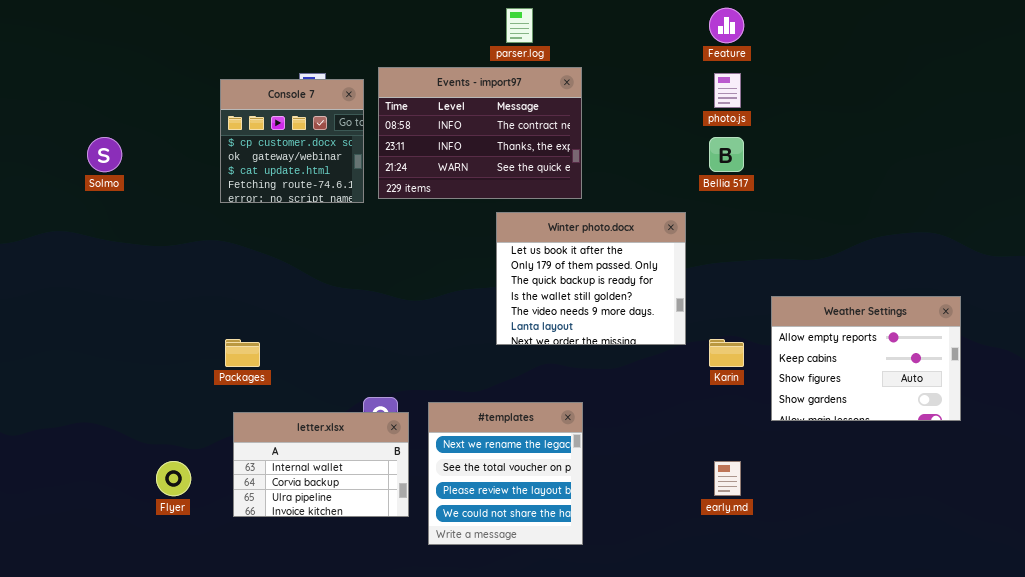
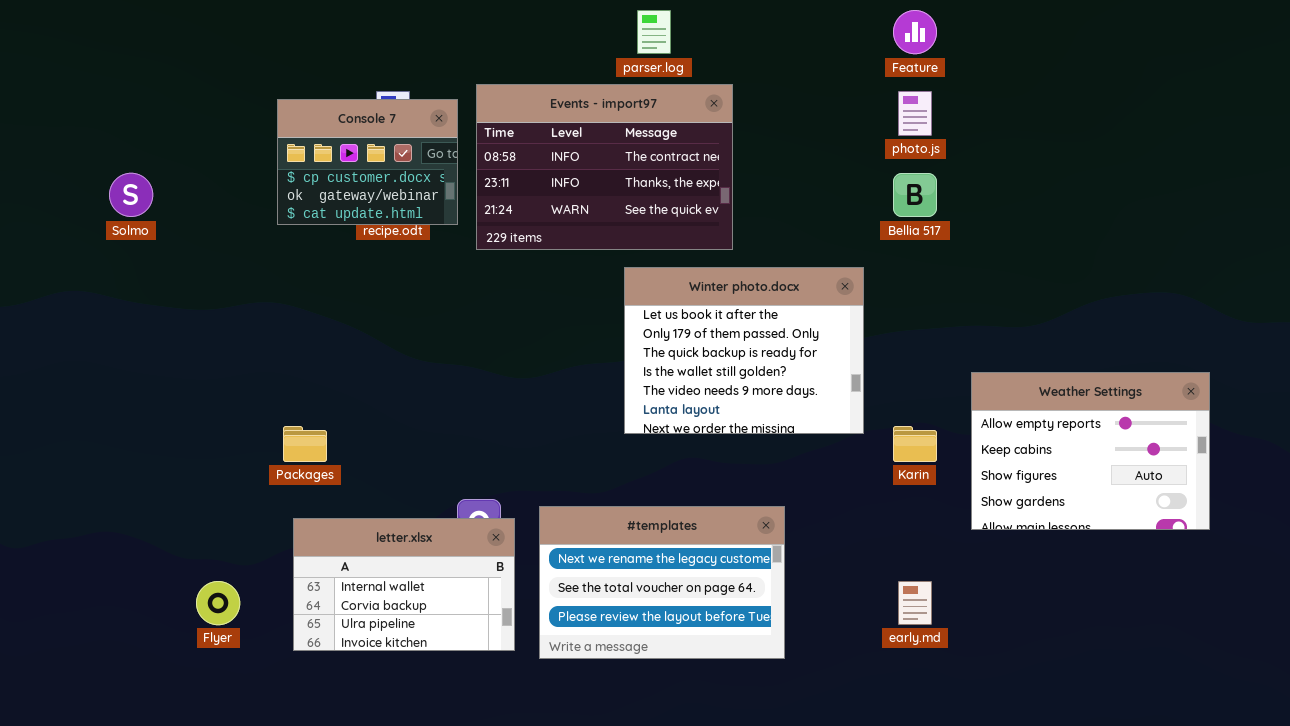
Console 7: [220,79,364,203] -> [277,99,458,225], resized
#templates: [428,402,583,545] -> [539,506,785,659], resized

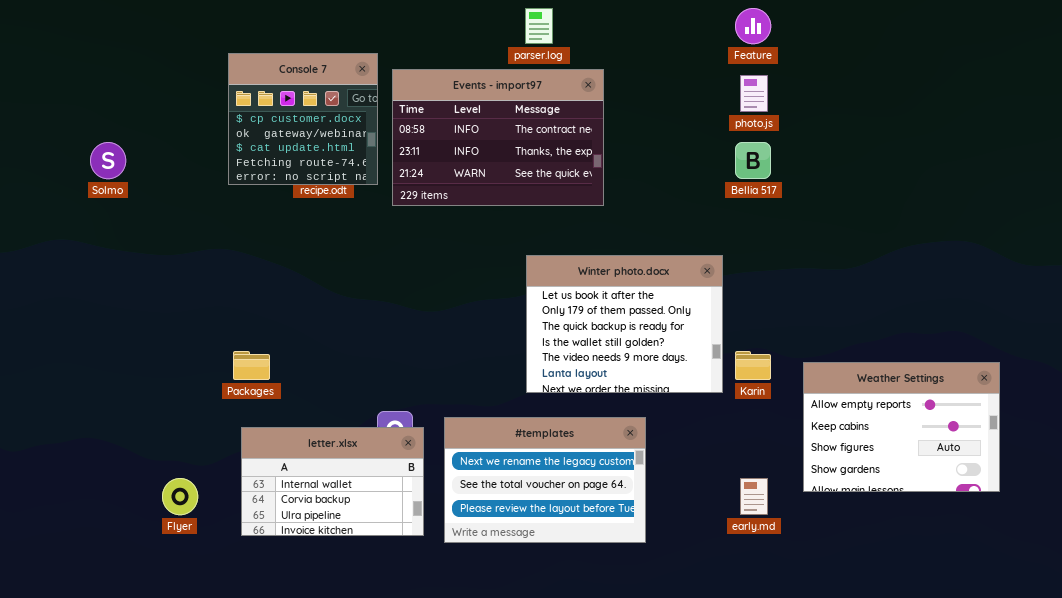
Console 7: [277,99,458,225] -> [228,53,378,185], resized
Winter photo.docx: [624,267,864,434] -> [526,255,723,393], moved
Weather Settings: [971,372,1210,530] -> [803,362,1000,492], moved

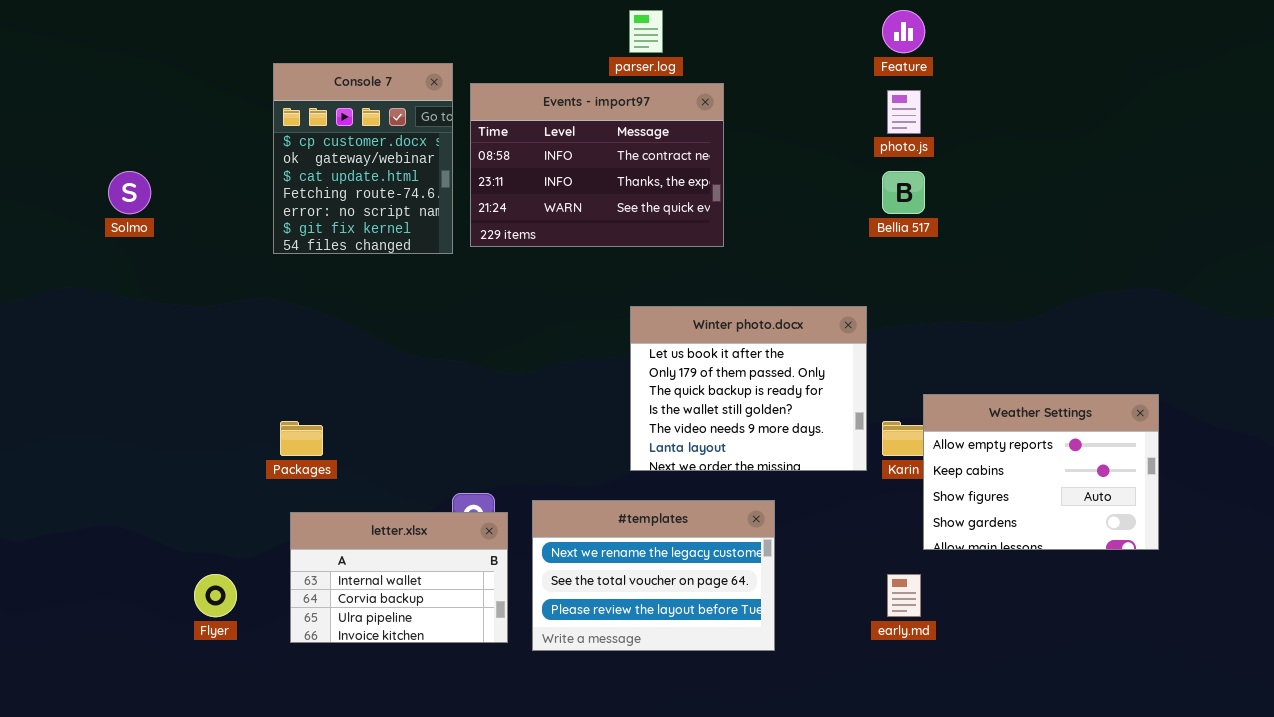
Console 7: [228,53,378,185] -> [273,63,453,254], resized
Weather Settings: [803,362,1000,492] -> [923,394,1159,550], moved

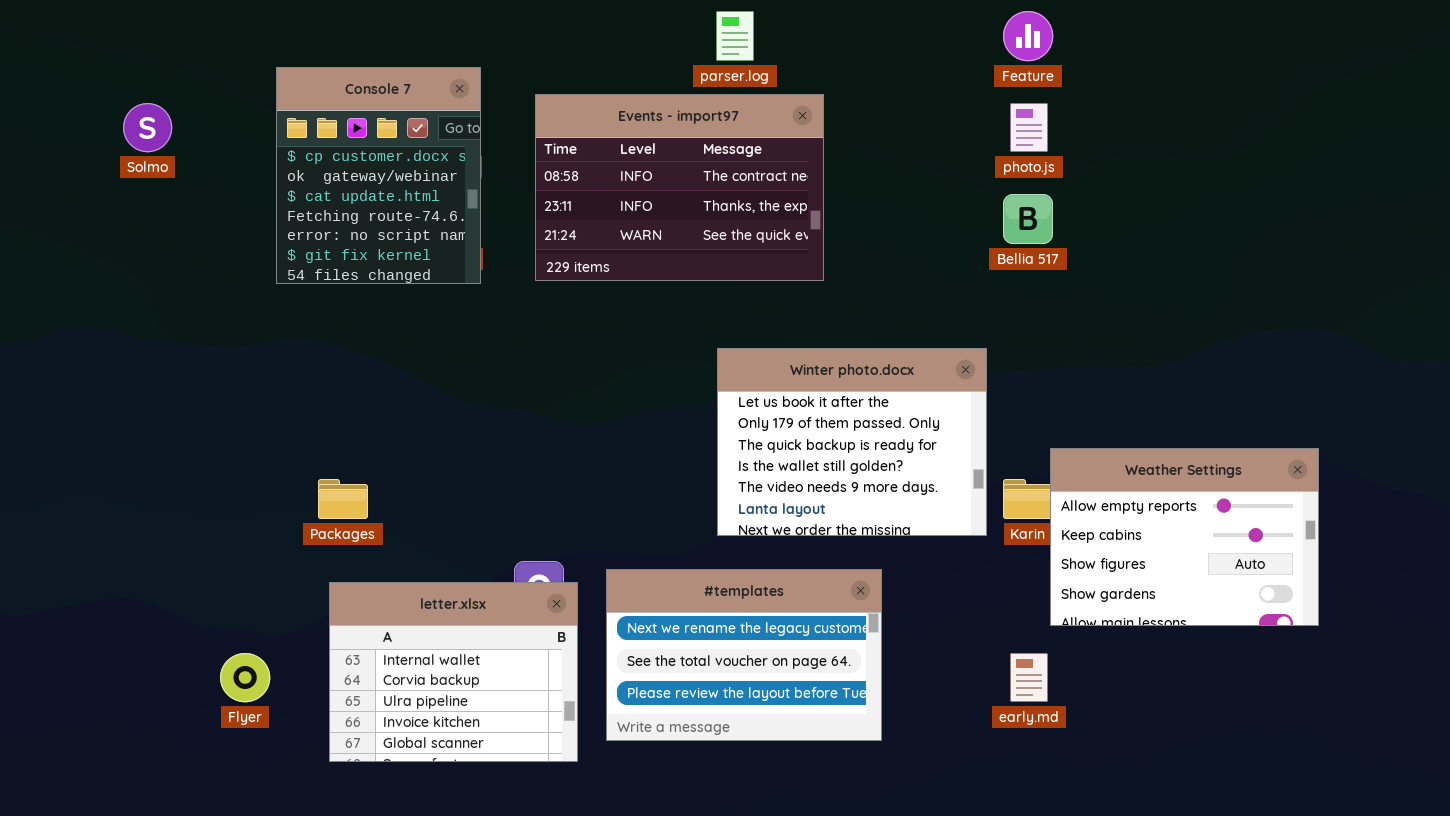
Console 7: [273,63,453,254] -> [276,67,481,284], moved
Solmo: [108,171,151,214] -> [123,103,172,152], moved
letter.xlsx: [290,512,508,643] -> [329,582,578,762], resized

